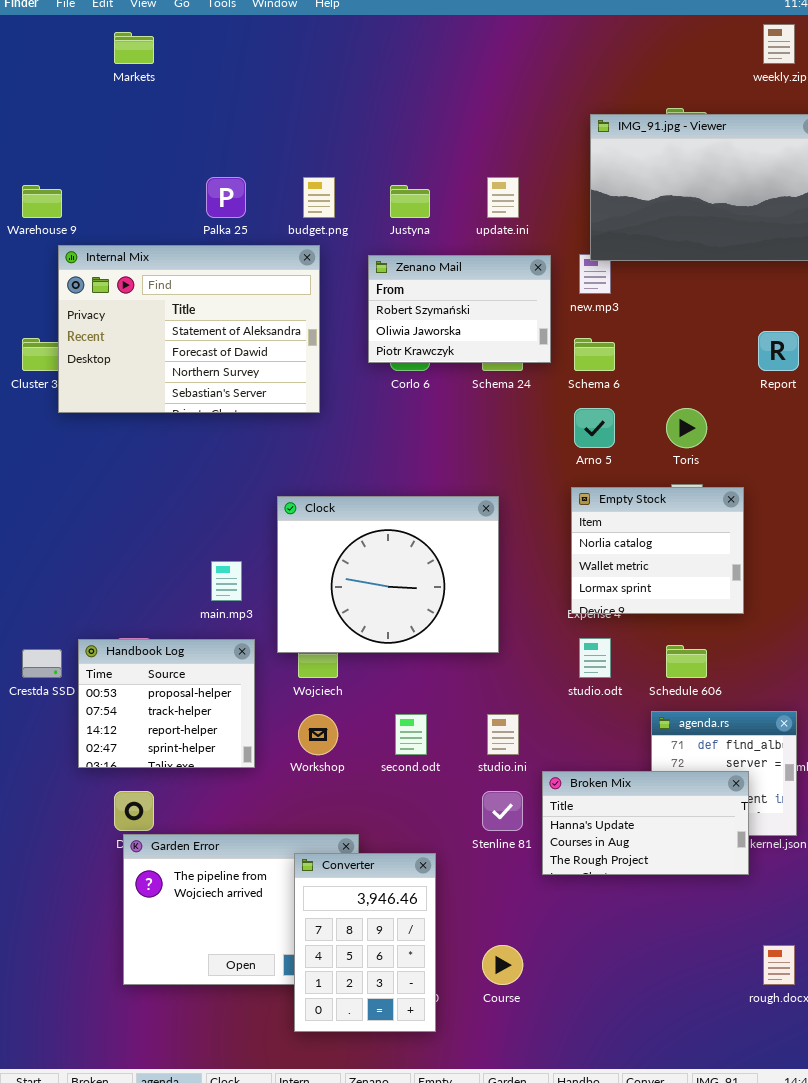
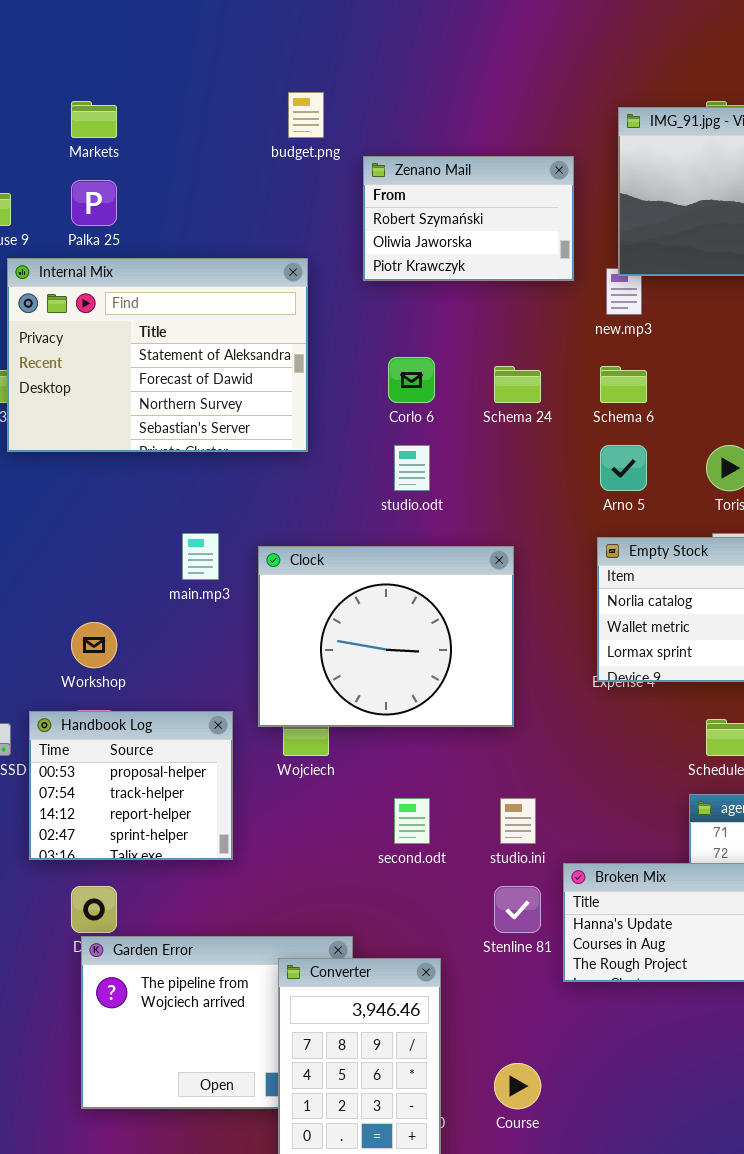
Markets: [114,32,154,64] -> [71,101,117,138], moved
Palka 25: [206,177,246,218] -> [71,180,117,226], moved
budget.png: [303,177,335,218] -> [288,92,324,138], moved
Zenano Mail: [368,255,551,363] -> [363,156,574,281], moved
main.mp3: [211,561,242,601] -> [182,533,219,580], moved
studio.odt: [579,638,611,678] -> [394,445,430,491], moved
Workshop: [298,714,338,755] -> [71,622,117,668], moved

